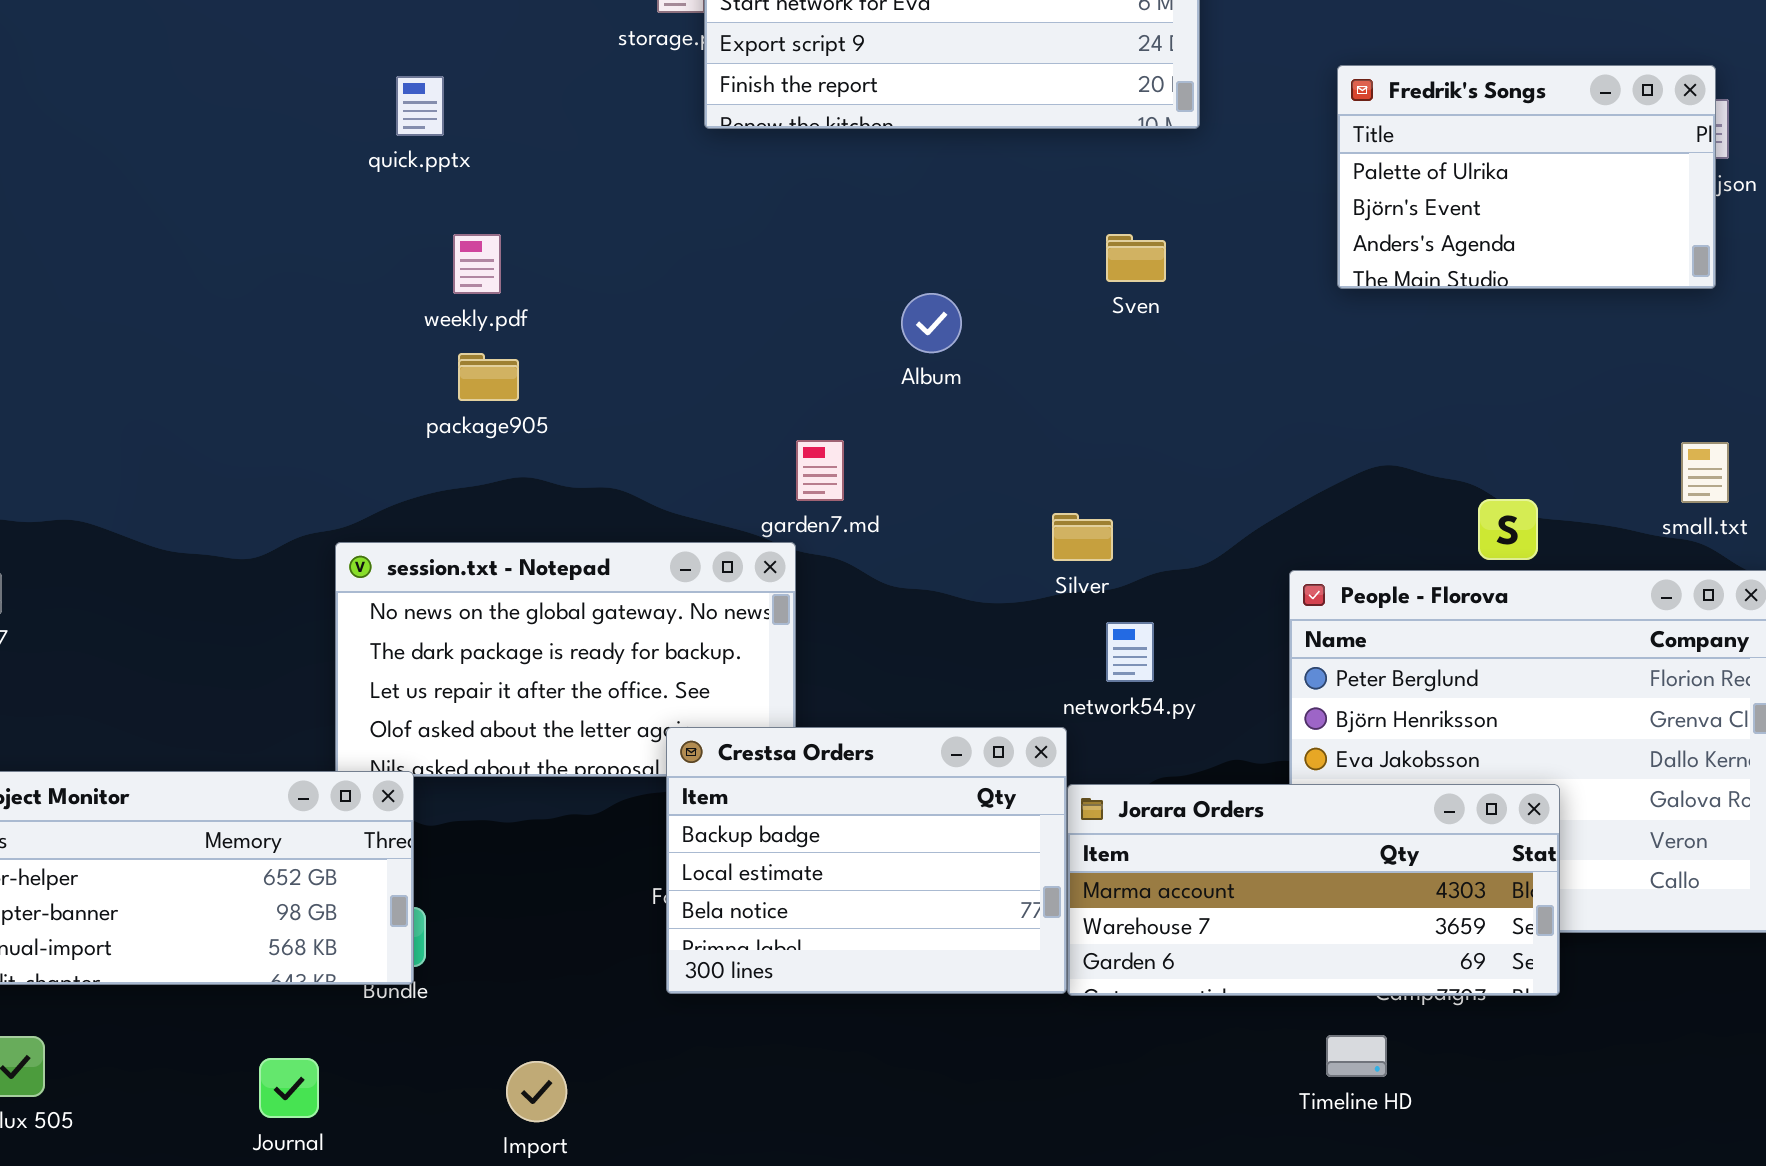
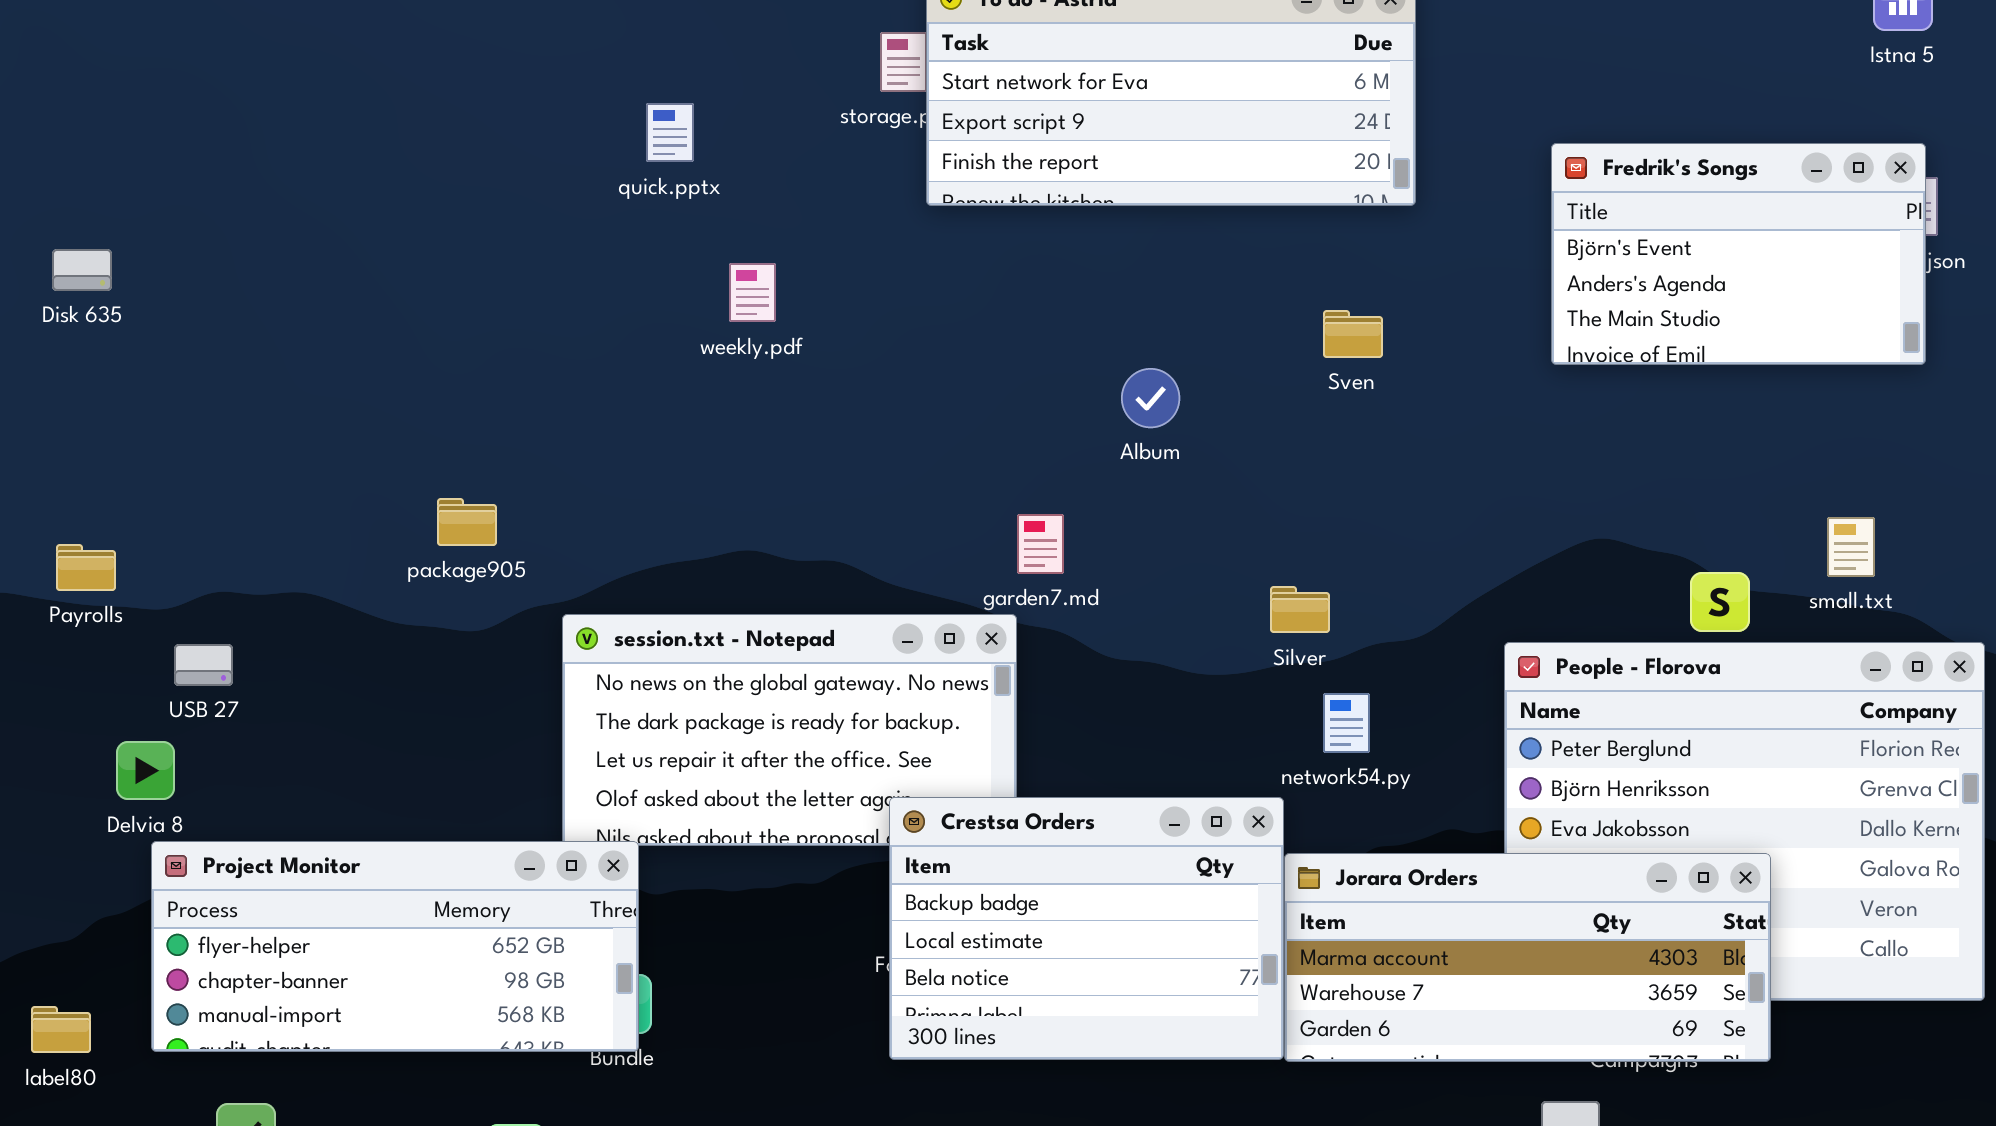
Fredrik's Songs: [1337,65,1716,289] -> [1551,143,1926,365], scrolled down 1 row
quick.pptx: [396,76,444,136] -> [646,103,694,162], moved
weekly.pdf: [453,234,501,294] -> [729,263,776,322], moved
package905: [458,353,519,401] -> [437,498,497,546], moved
small.txt: [1681,442,1729,503] -> [1827,517,1875,577], moved

